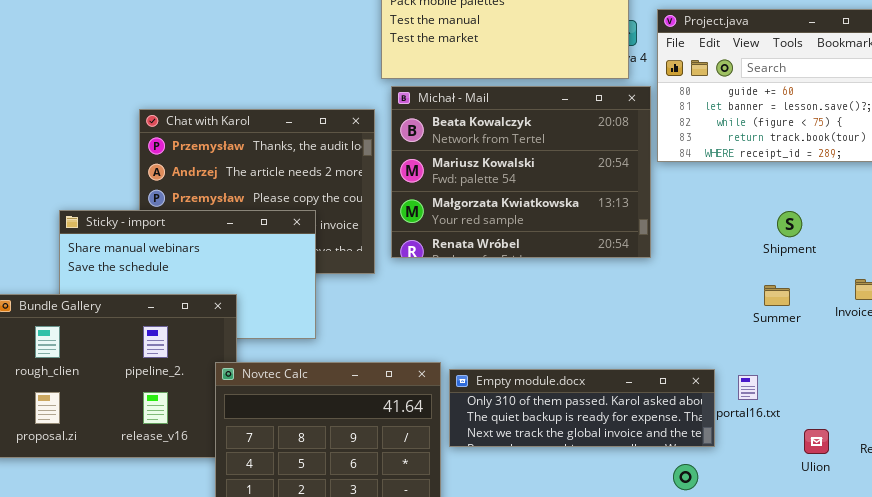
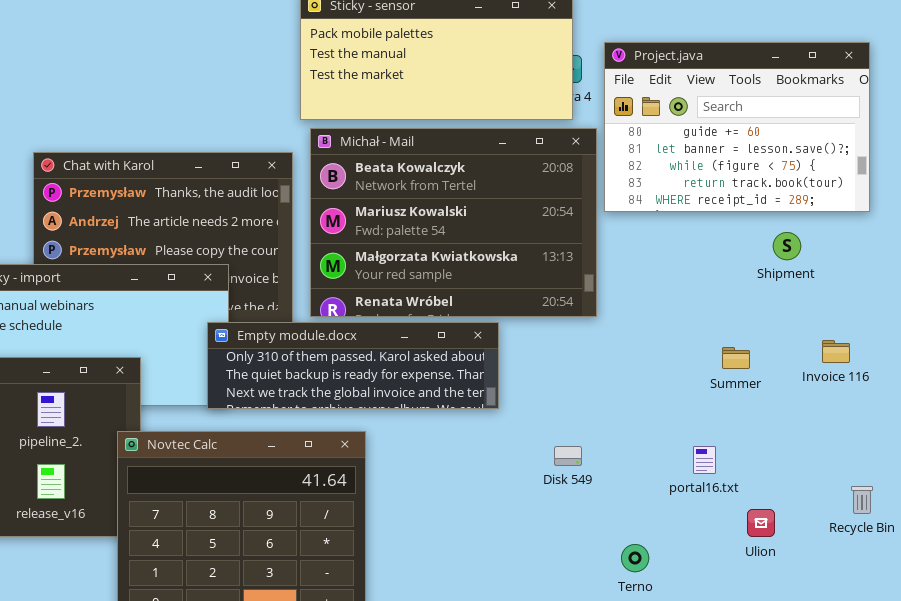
Shipment: [777,211,802,237] -> [773,232,801,260], moved
Empty module.docx: [449,369,715,447] -> [207,322,499,409], moved
Ulion: [804,429,829,454] -> [747,509,775,537], moved

